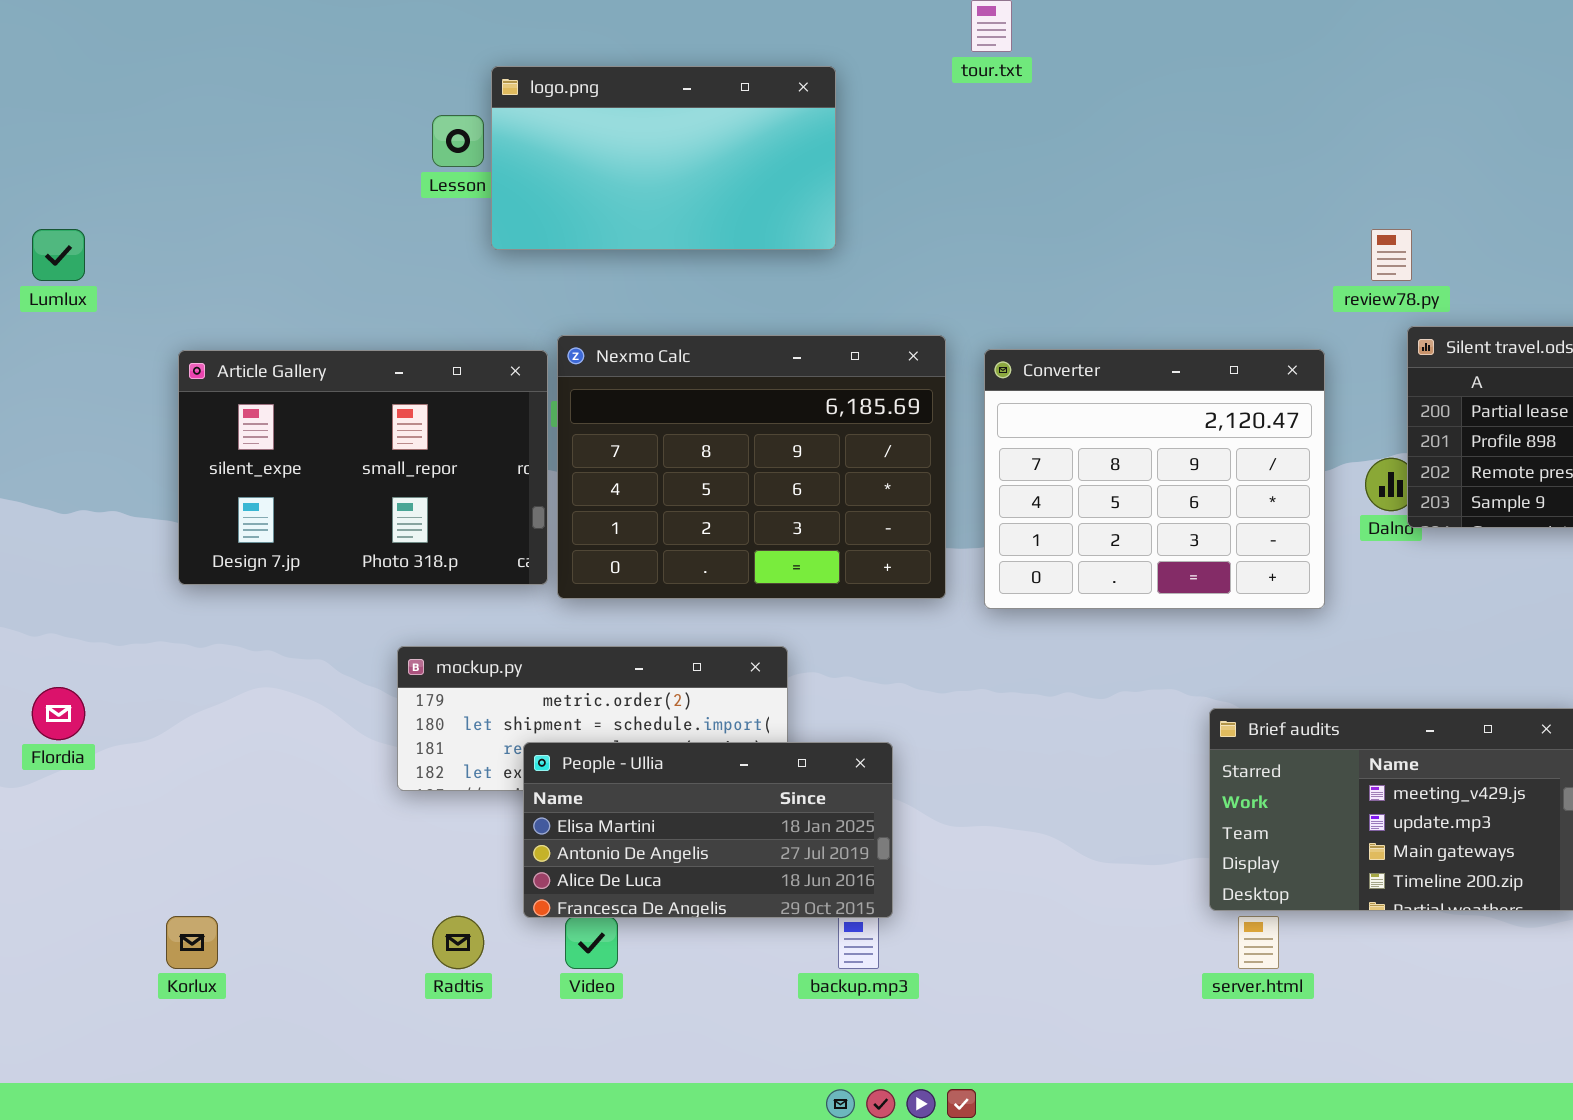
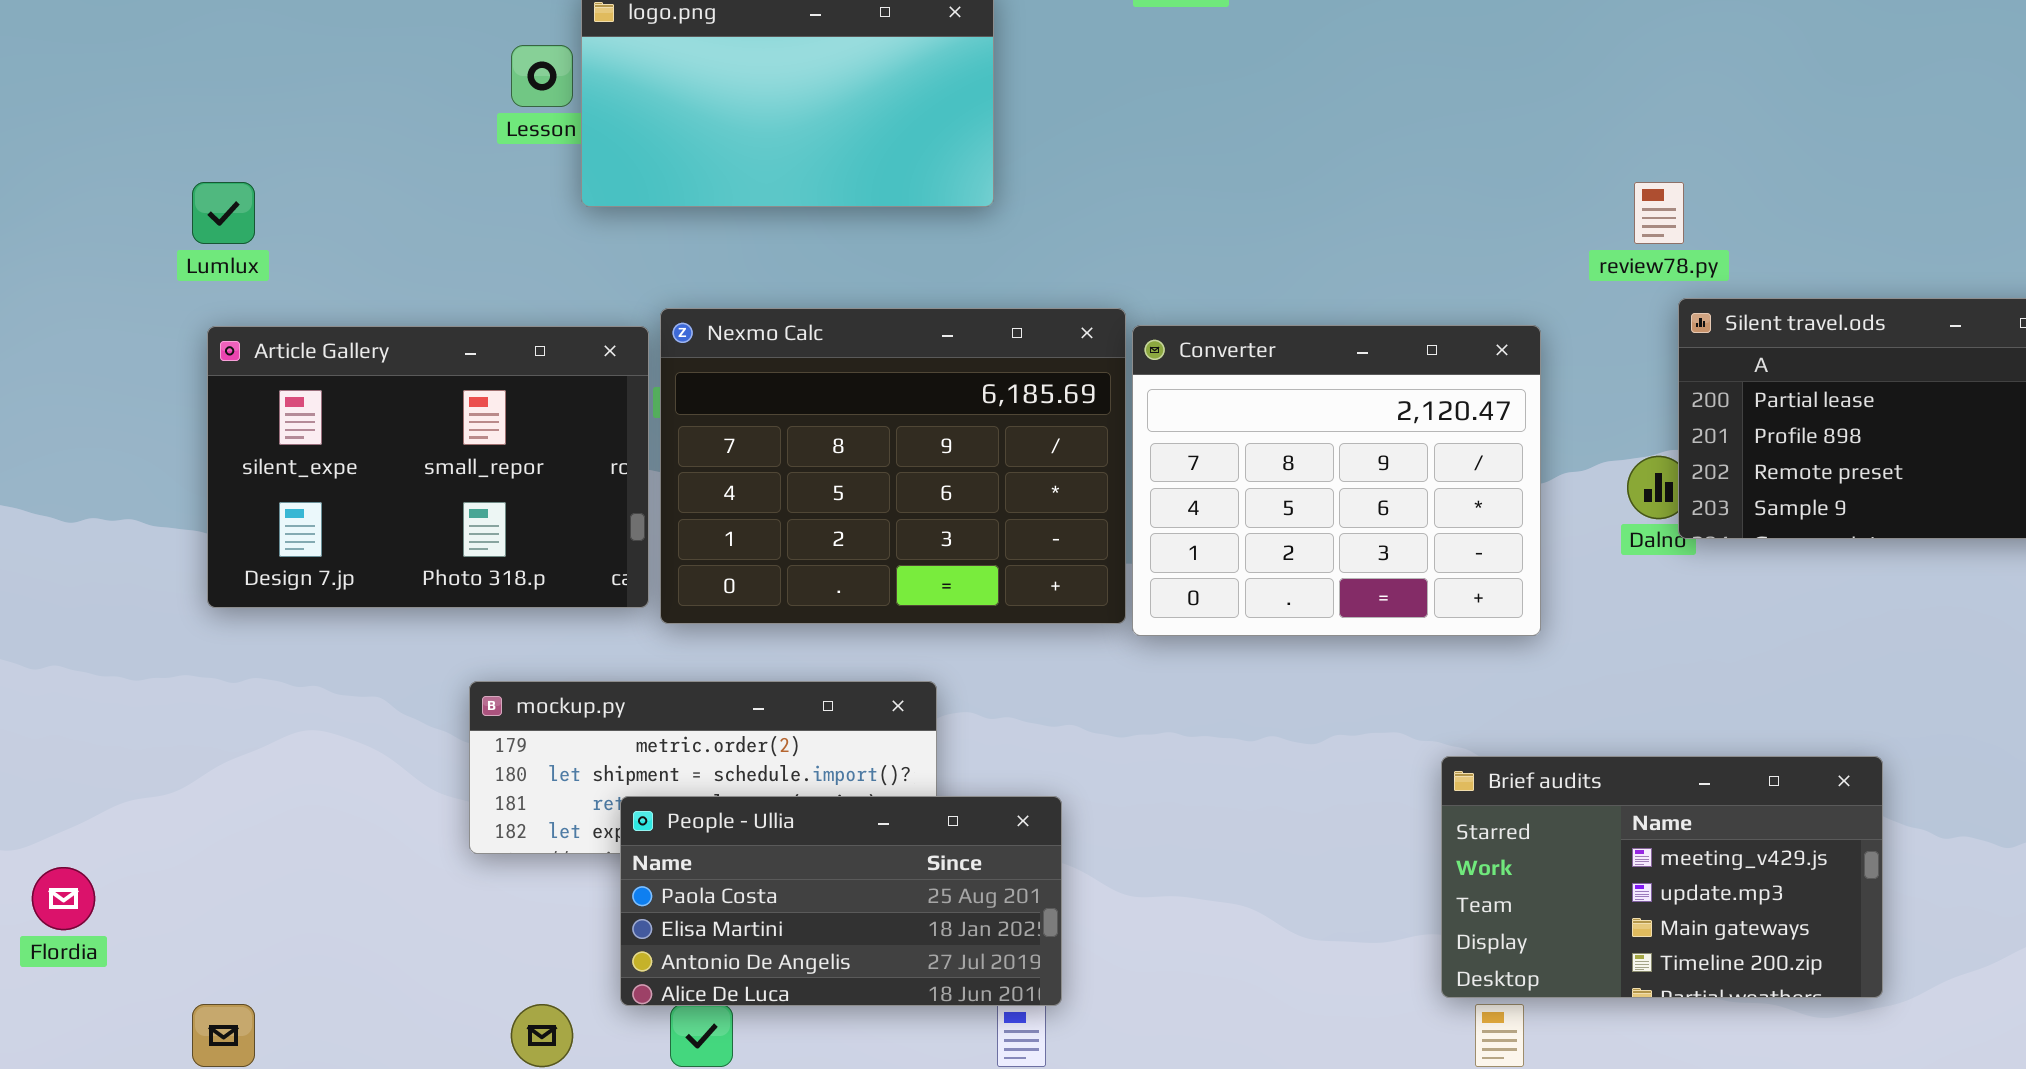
Lumlux: [32,229,85,281] -> [192,182,255,244], moved
Converter: [984,349,1325,609] -> [1132,325,1541,636], moved
Flordia: [32,687,85,740] -> [32,867,95,930], moved
People - Ullia: [523,742,893,918] -> [620,796,1062,1006], scrolled up 1 row

